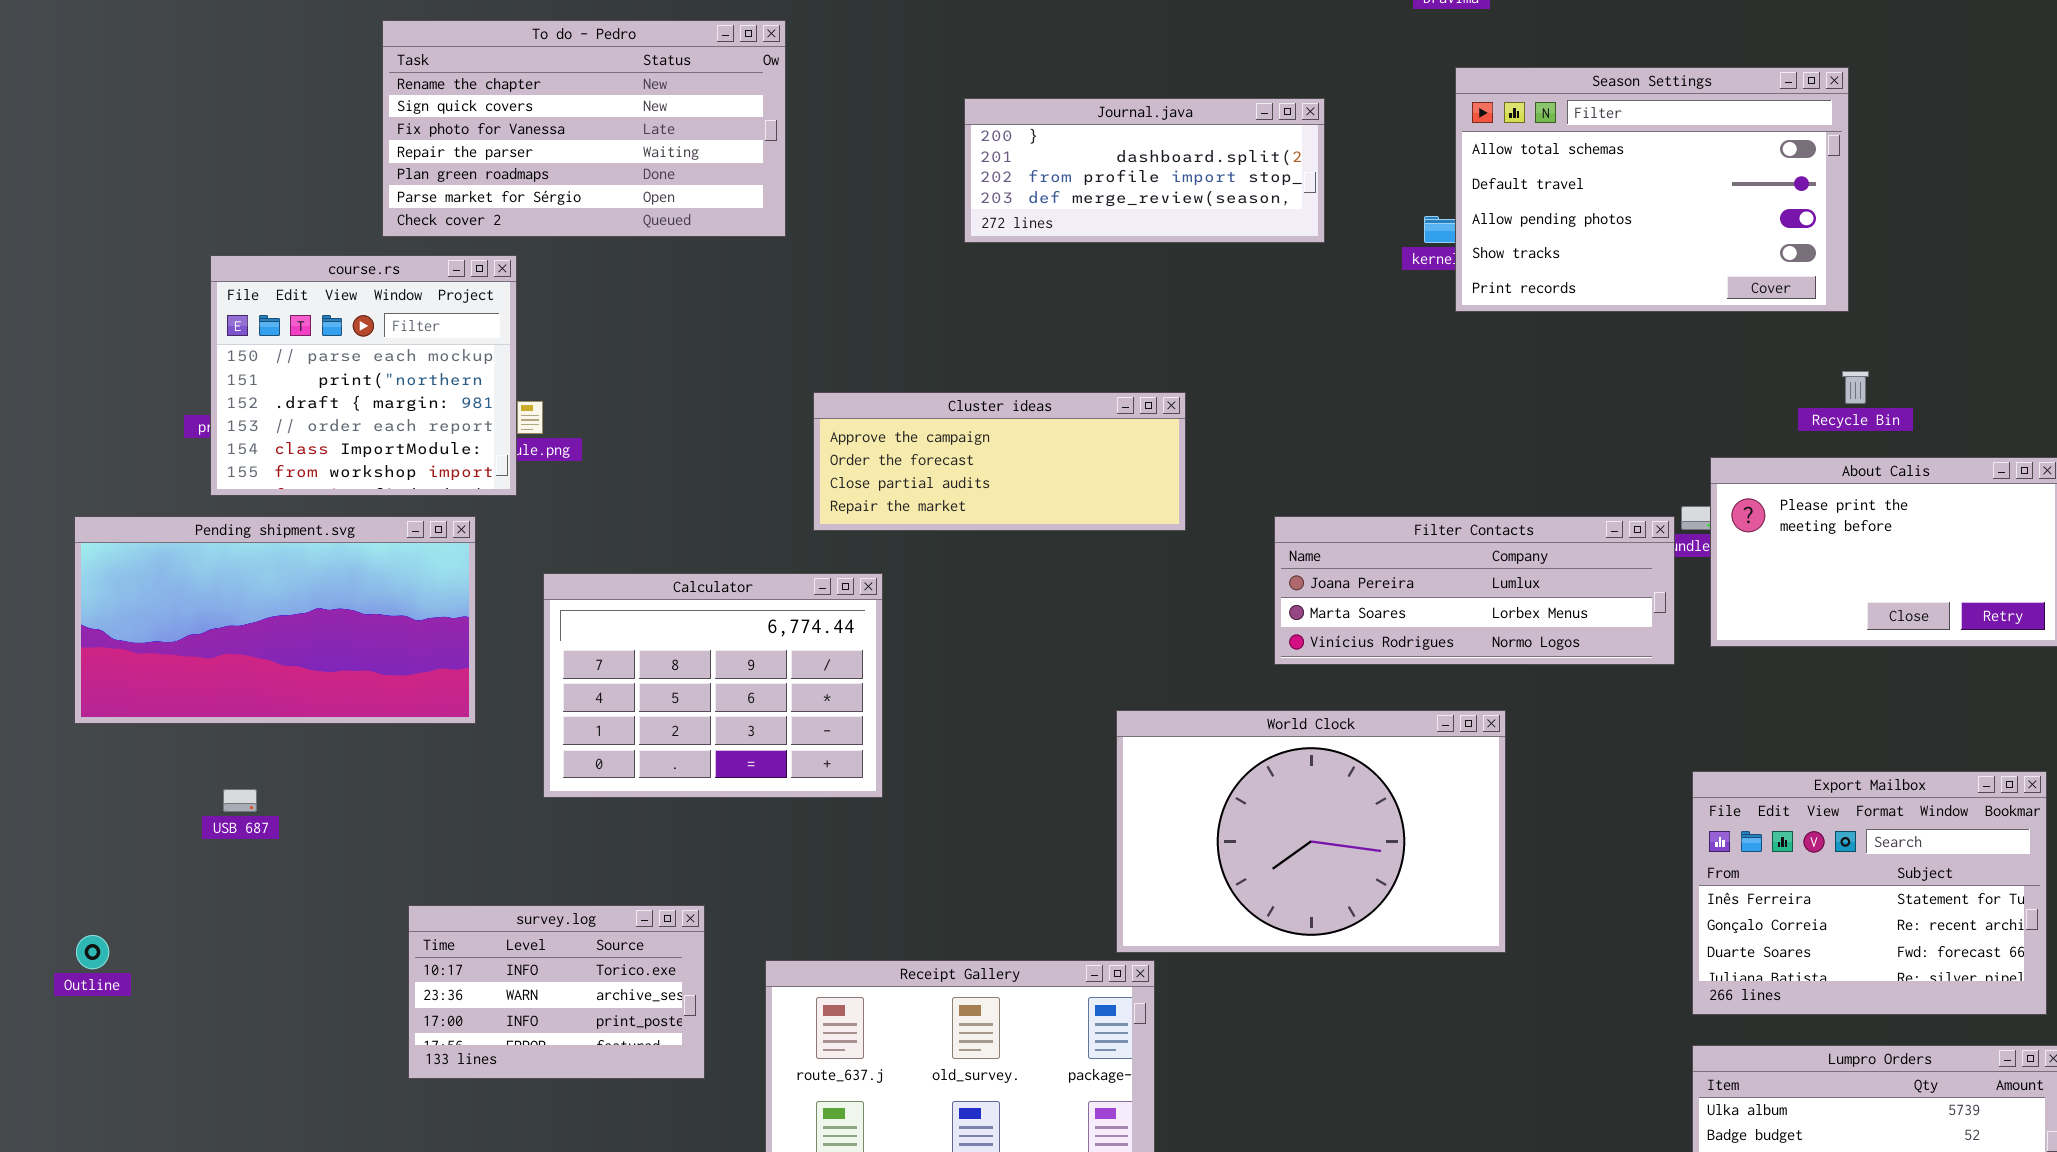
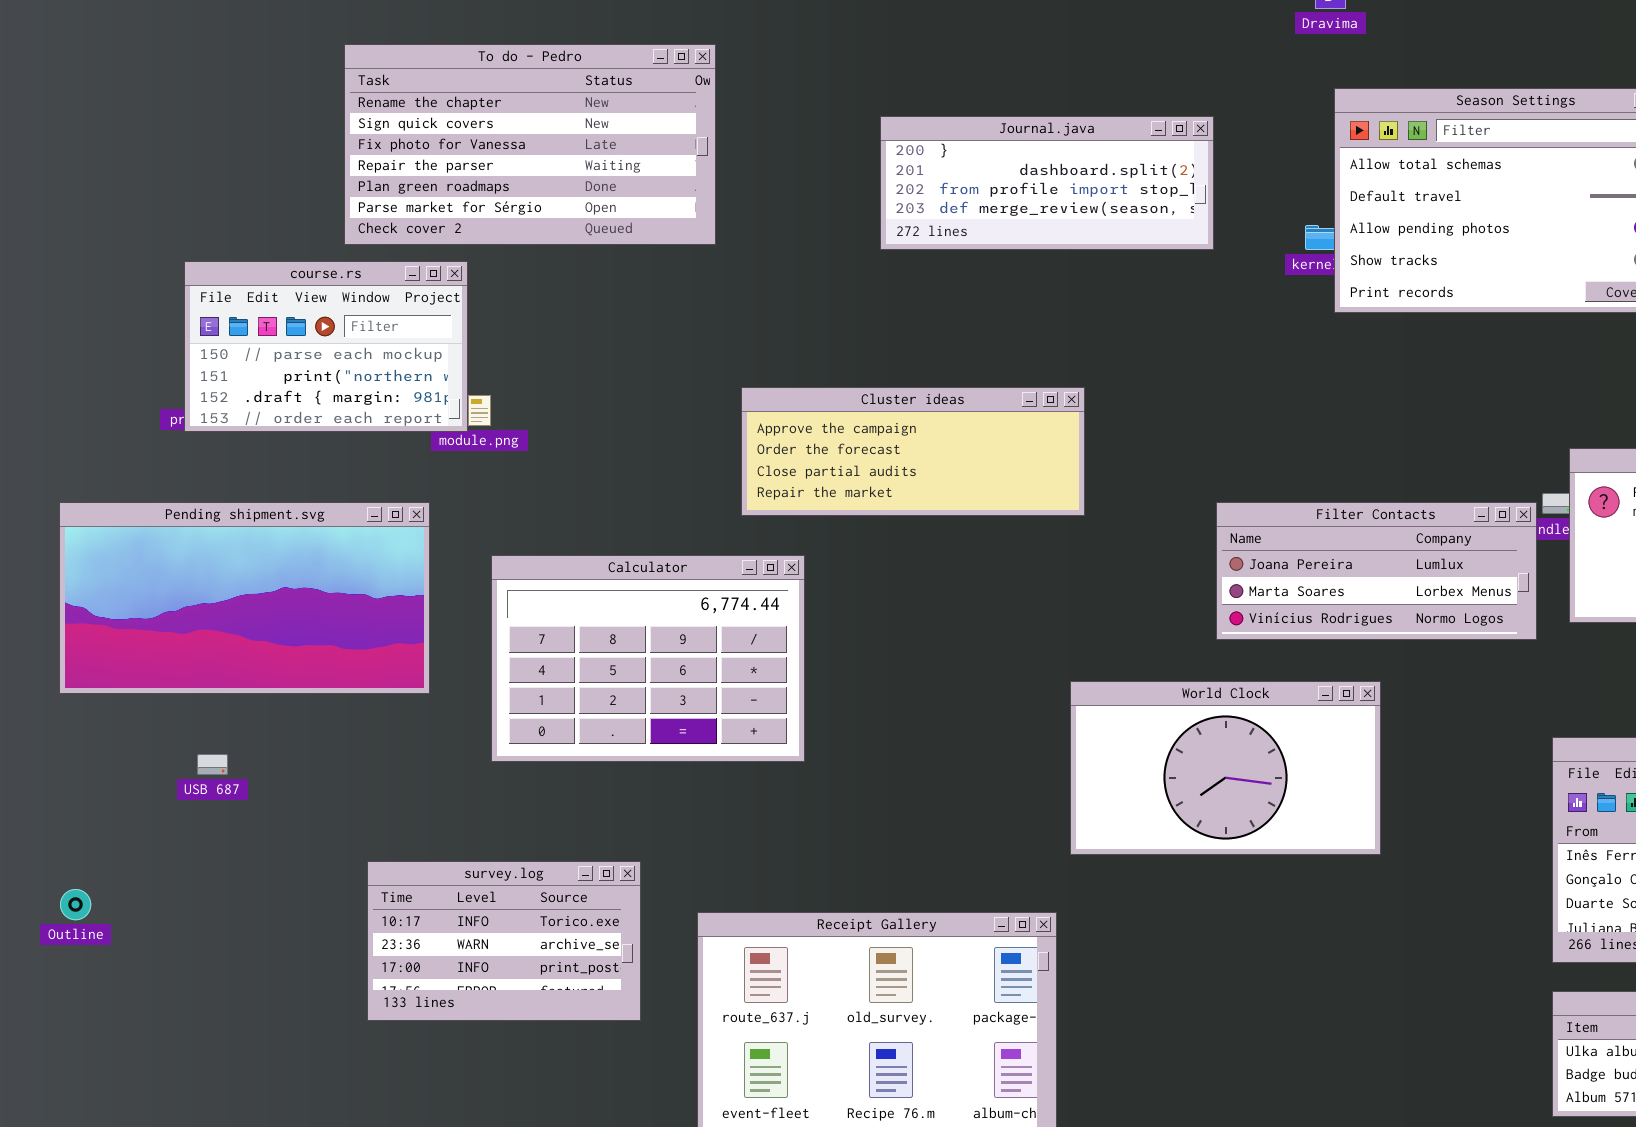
course.rs: [210,255,517,496] -> [184,261,468,432], resized
Filter Contacts: [1274,516,1675,665] -> [1216,502,1537,640], resized
World Clock: [1116,710,1506,953] -> [1070,681,1381,855], resized

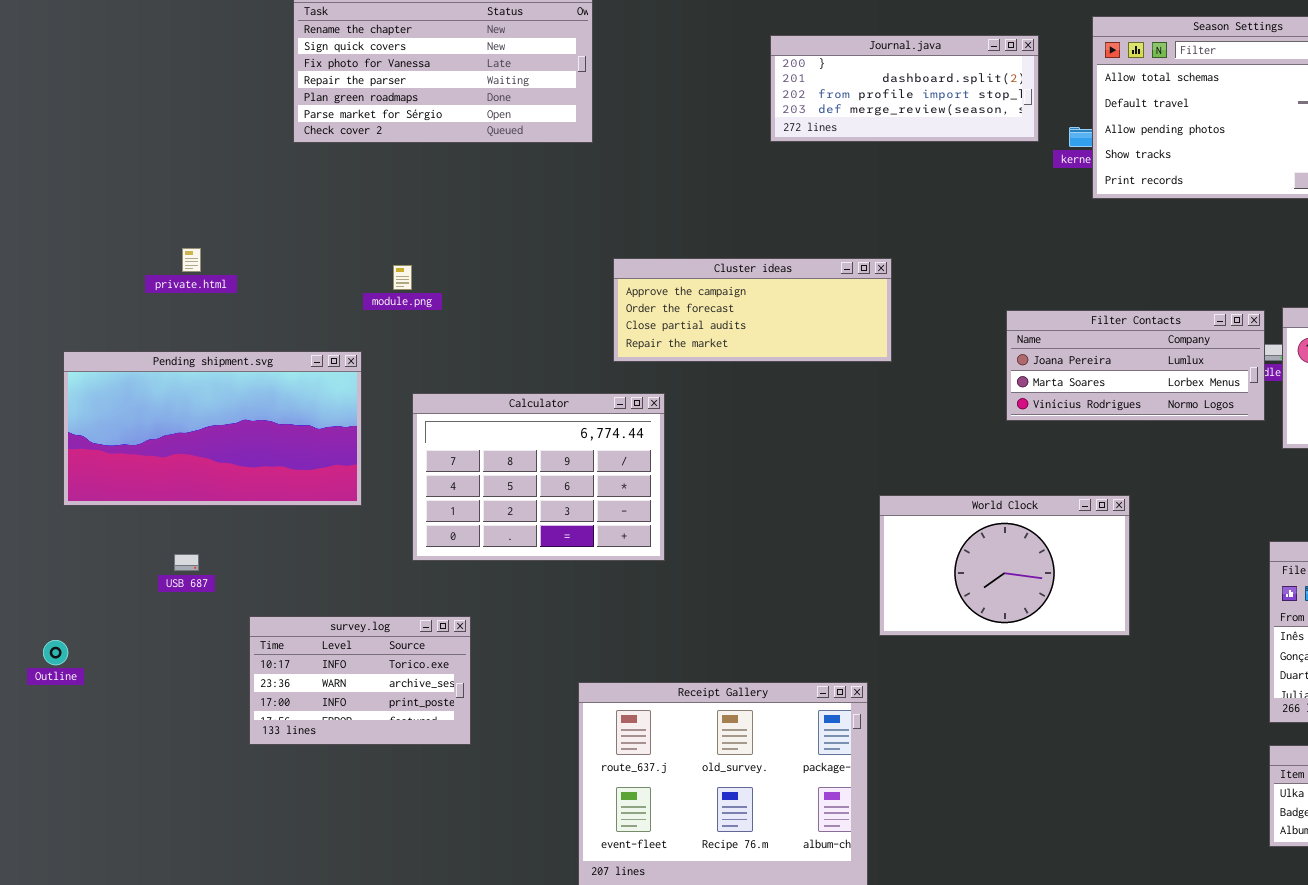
Journal.java: [880,116,1214,250] -> [770,35,1039,142], moved
course.rs: [184,261,468,432] -> none, closed
Filter Contacts: [1216,502,1537,640] -> [1006,310,1265,421], moved
survey.log: [367,861,641,1021] -> [249,616,471,745], moved
Outline: [60,889,91,920] -> [43,640,68,665], moved

